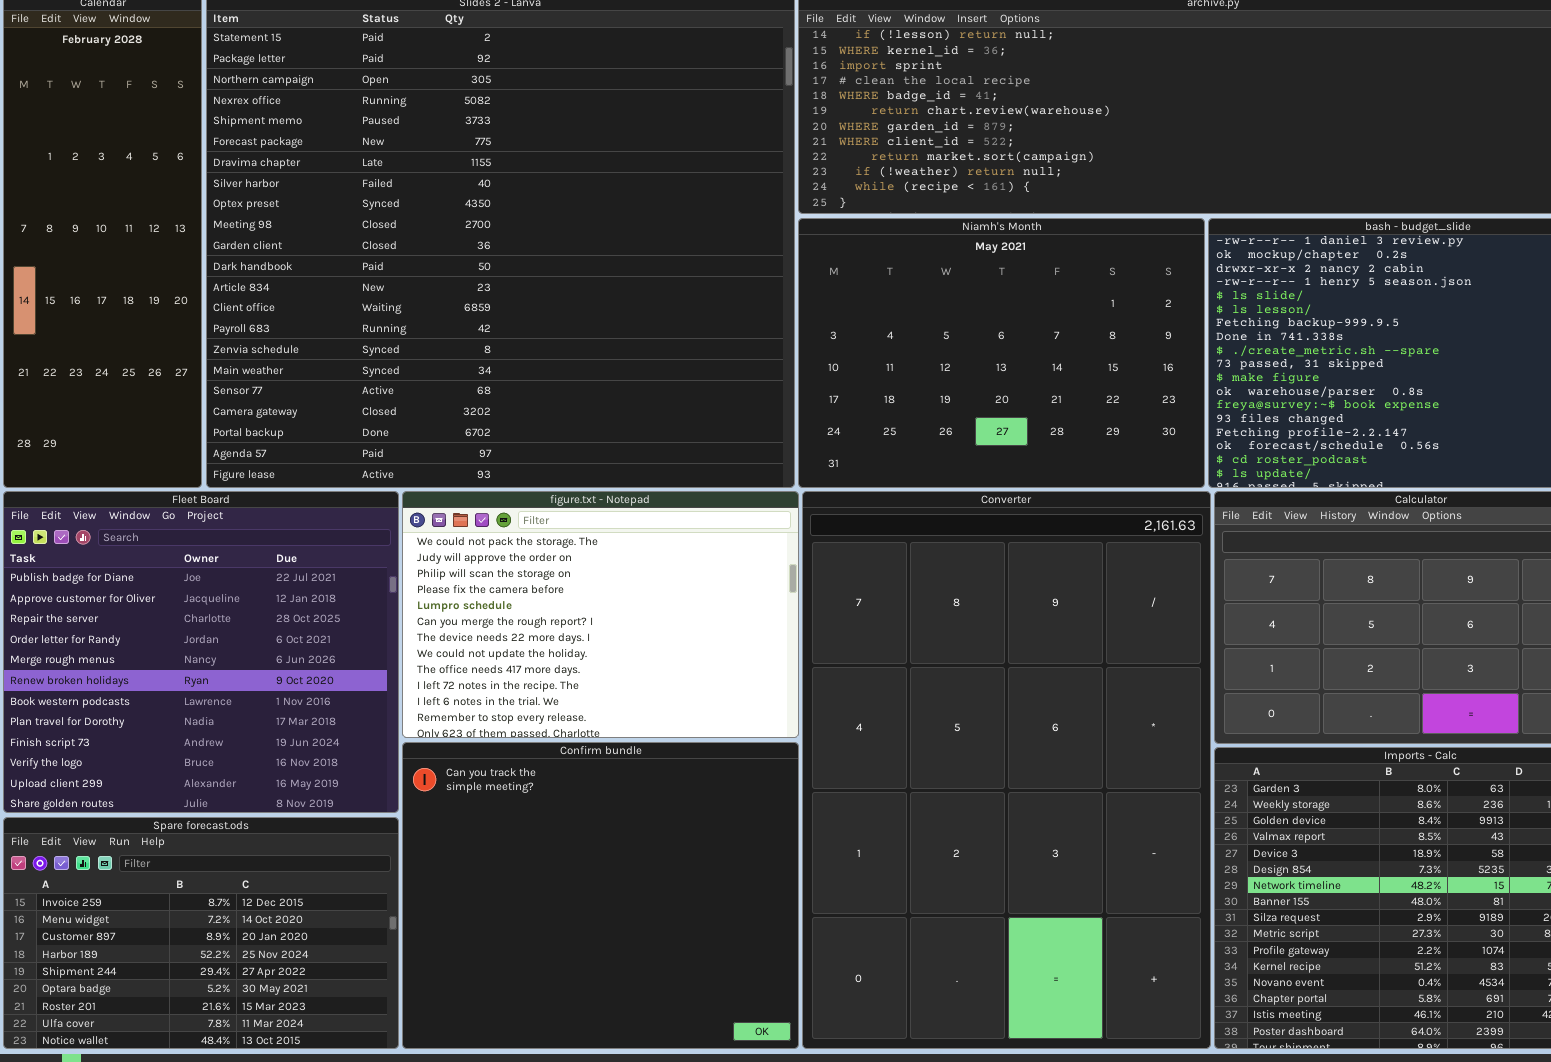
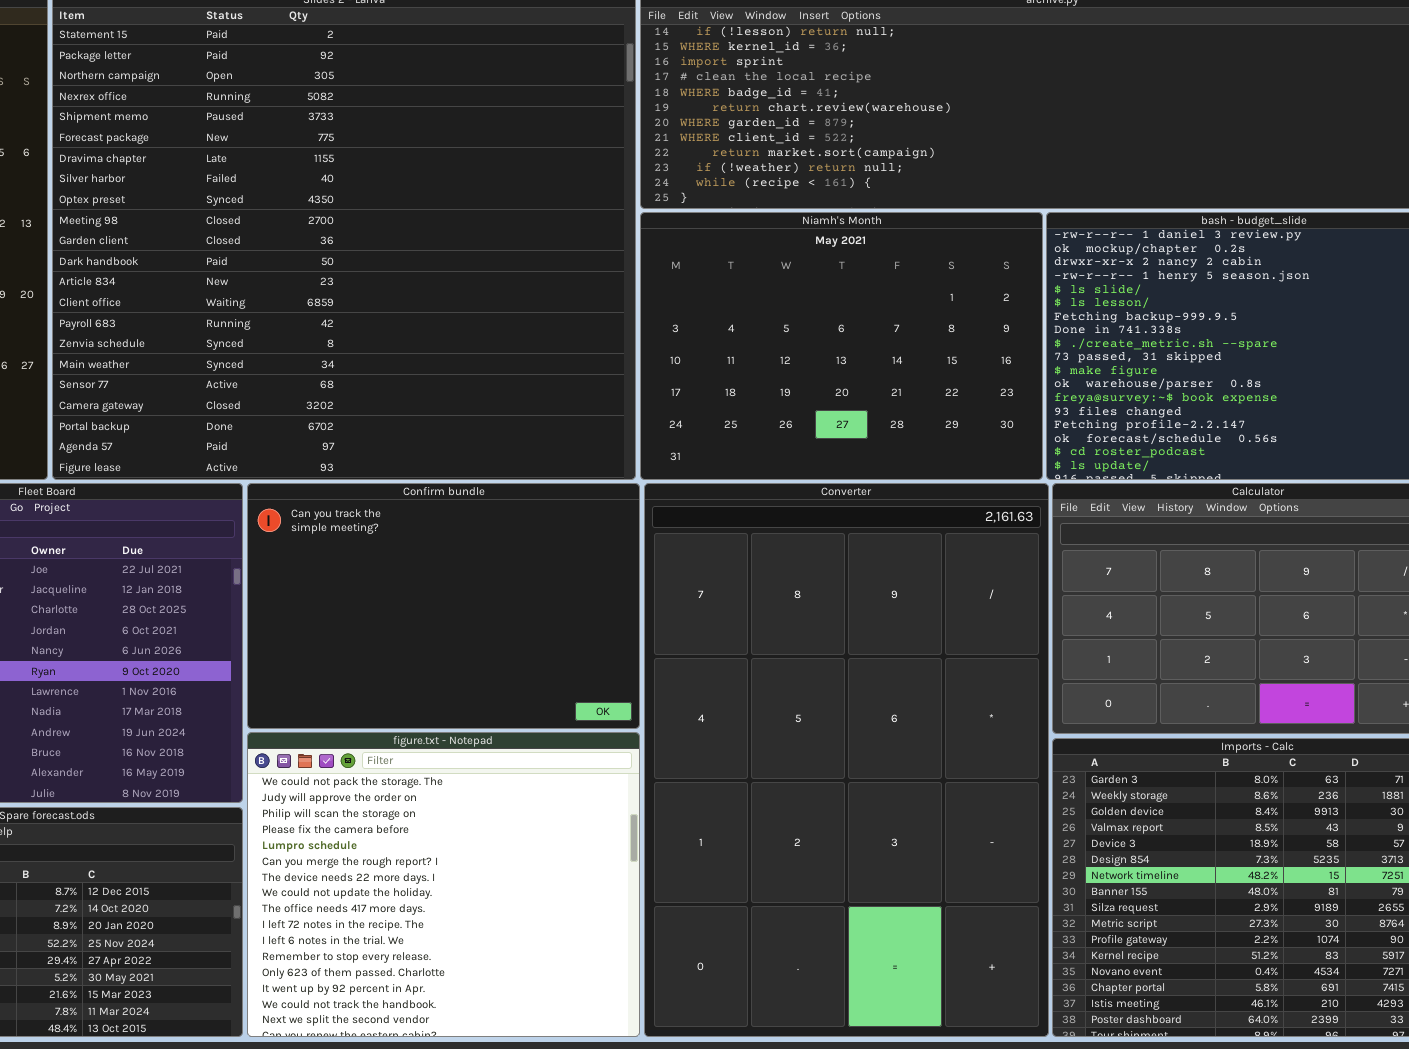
figure.txt - Notepad: [402,491,799,738] -> [247,732,640,1037], moved, resized
Confirm bundle: [402,742,799,1049] -> [247,483,640,729], moved, resized

